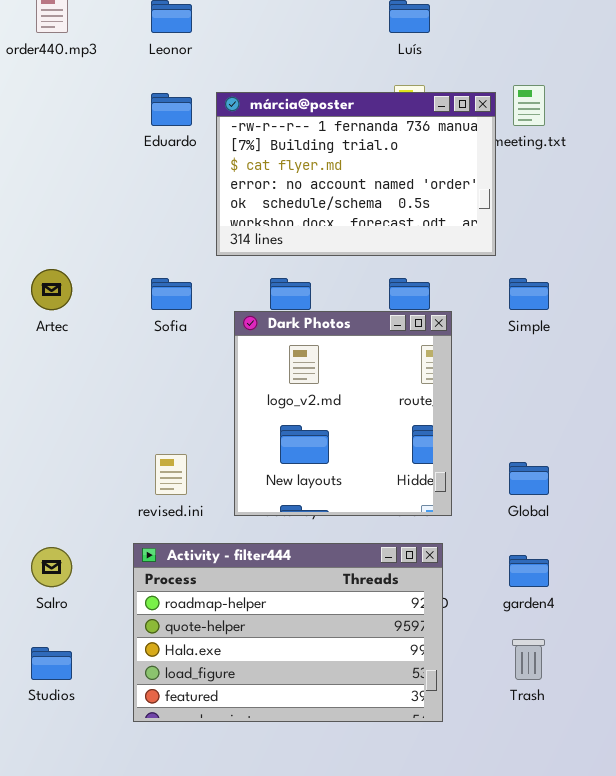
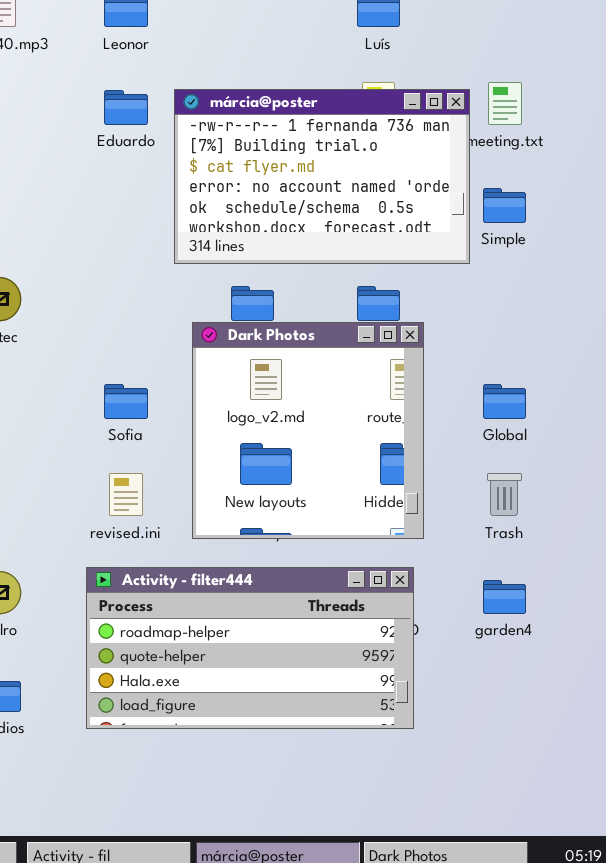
Sofia: [151,278,192,310] -> [104,384,148,419], moved
Simple: [509,278,549,310] -> [483,188,526,223], moved
Global: [509,462,549,495] -> [483,384,526,419], moved
Activity - filter444: [133,543,443,722] -> [86,567,414,729], resized
Trash: [512,639,545,680] -> [487,473,522,516], moved

